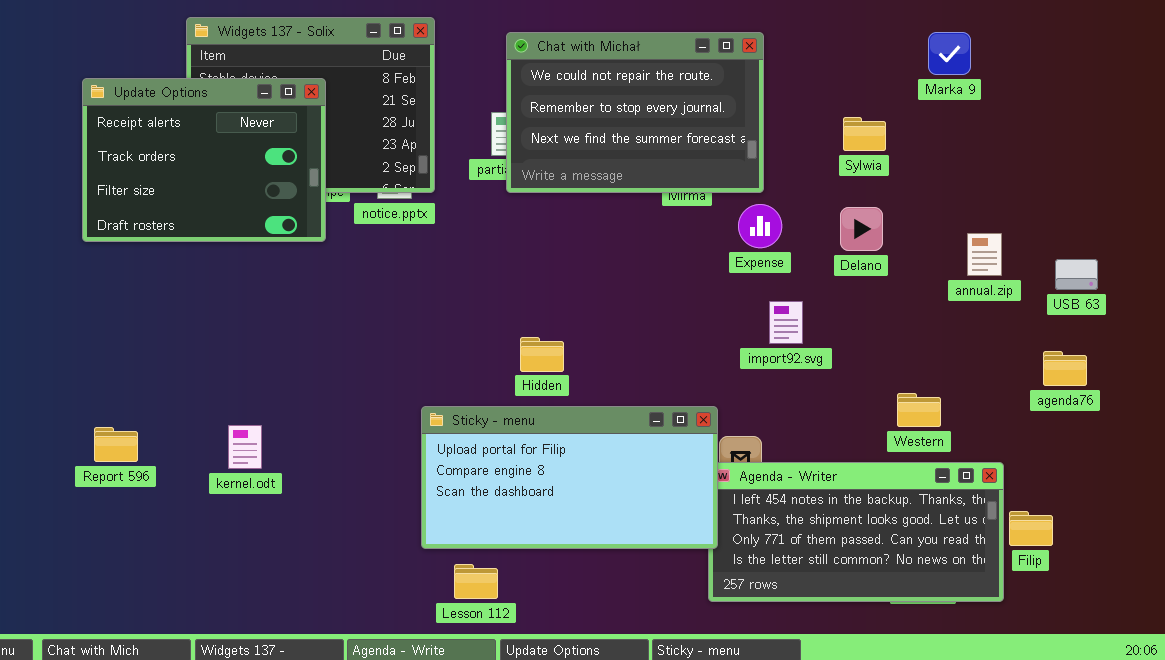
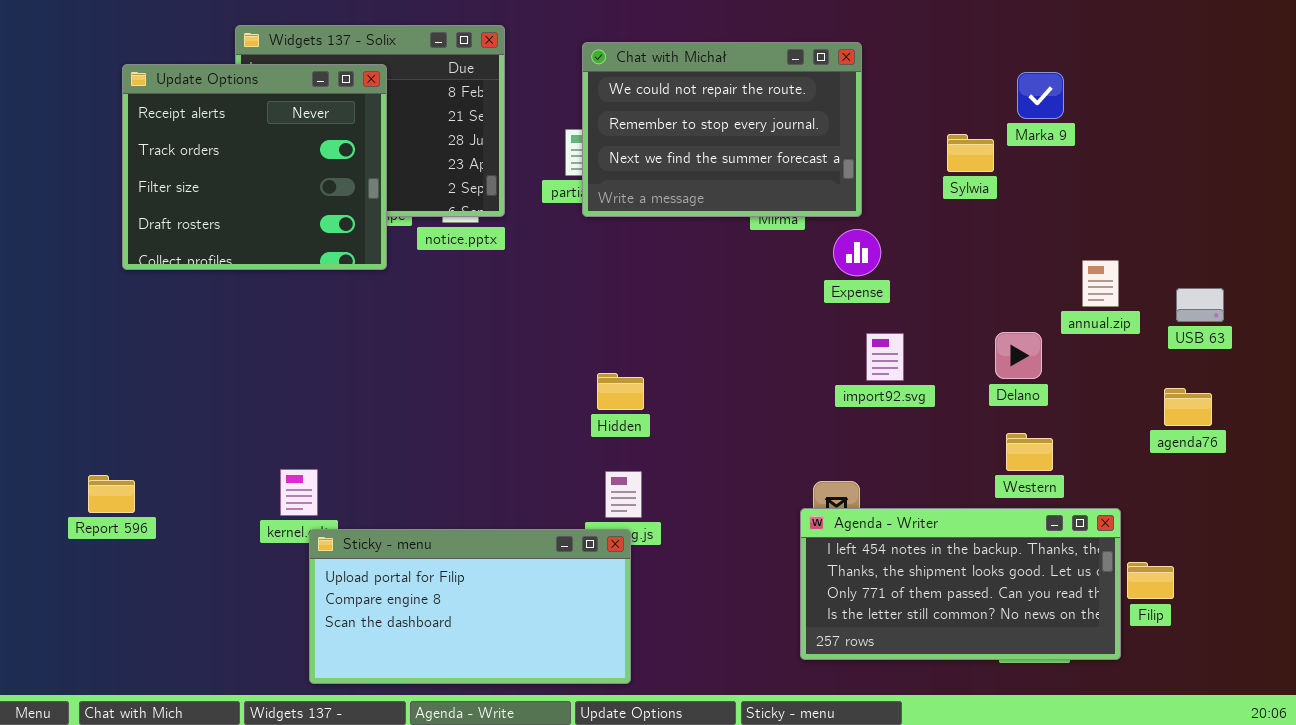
Marka 9: [928,32,971,75] -> [1017,72,1064,119], moved
Update Options: [82,78,326,242] -> [122,64,387,270], resized
Delano: [840,207,883,251] -> [995,332,1042,379], moved
Sticky - menu: [421,406,718,549] -> [309,529,631,684], moved
Report 596: [94,427,138,462] -> [88,475,135,513], moved

